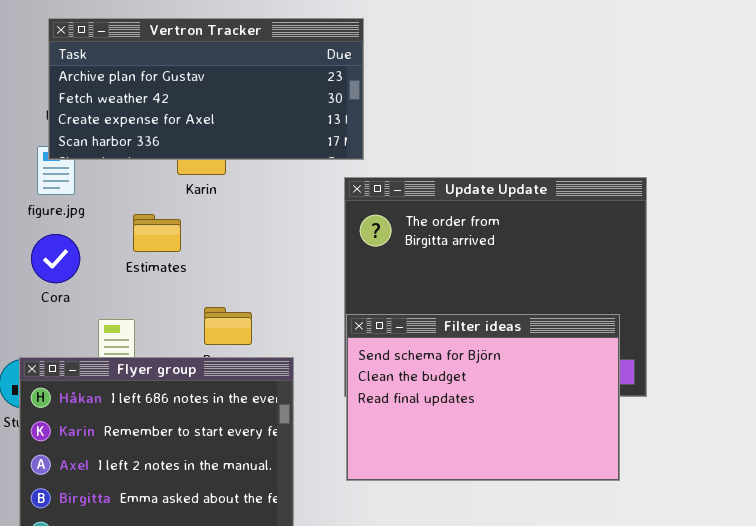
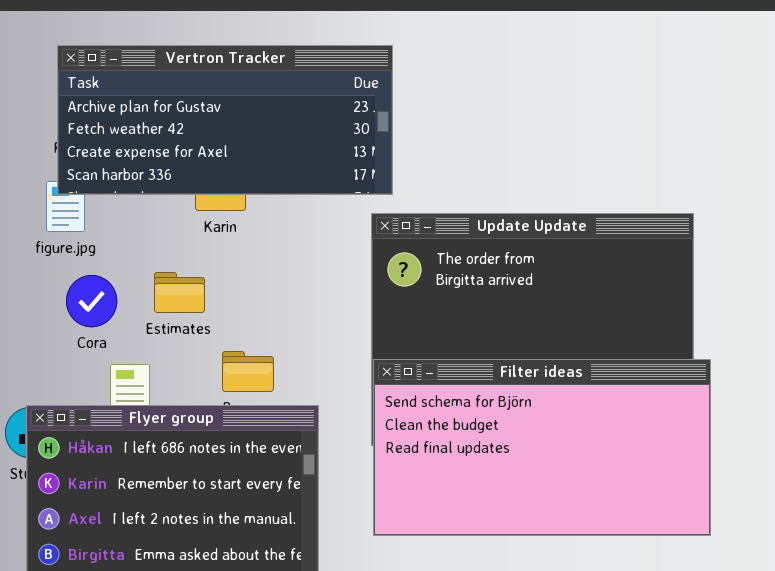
Estimates: [133,214,181,252] -> [154,272,205,313], moved
Cora: [31,234,80,283] -> [66,275,117,327], moved
Filter ideas: [346,314,620,481] -> [373,359,711,536], resized

